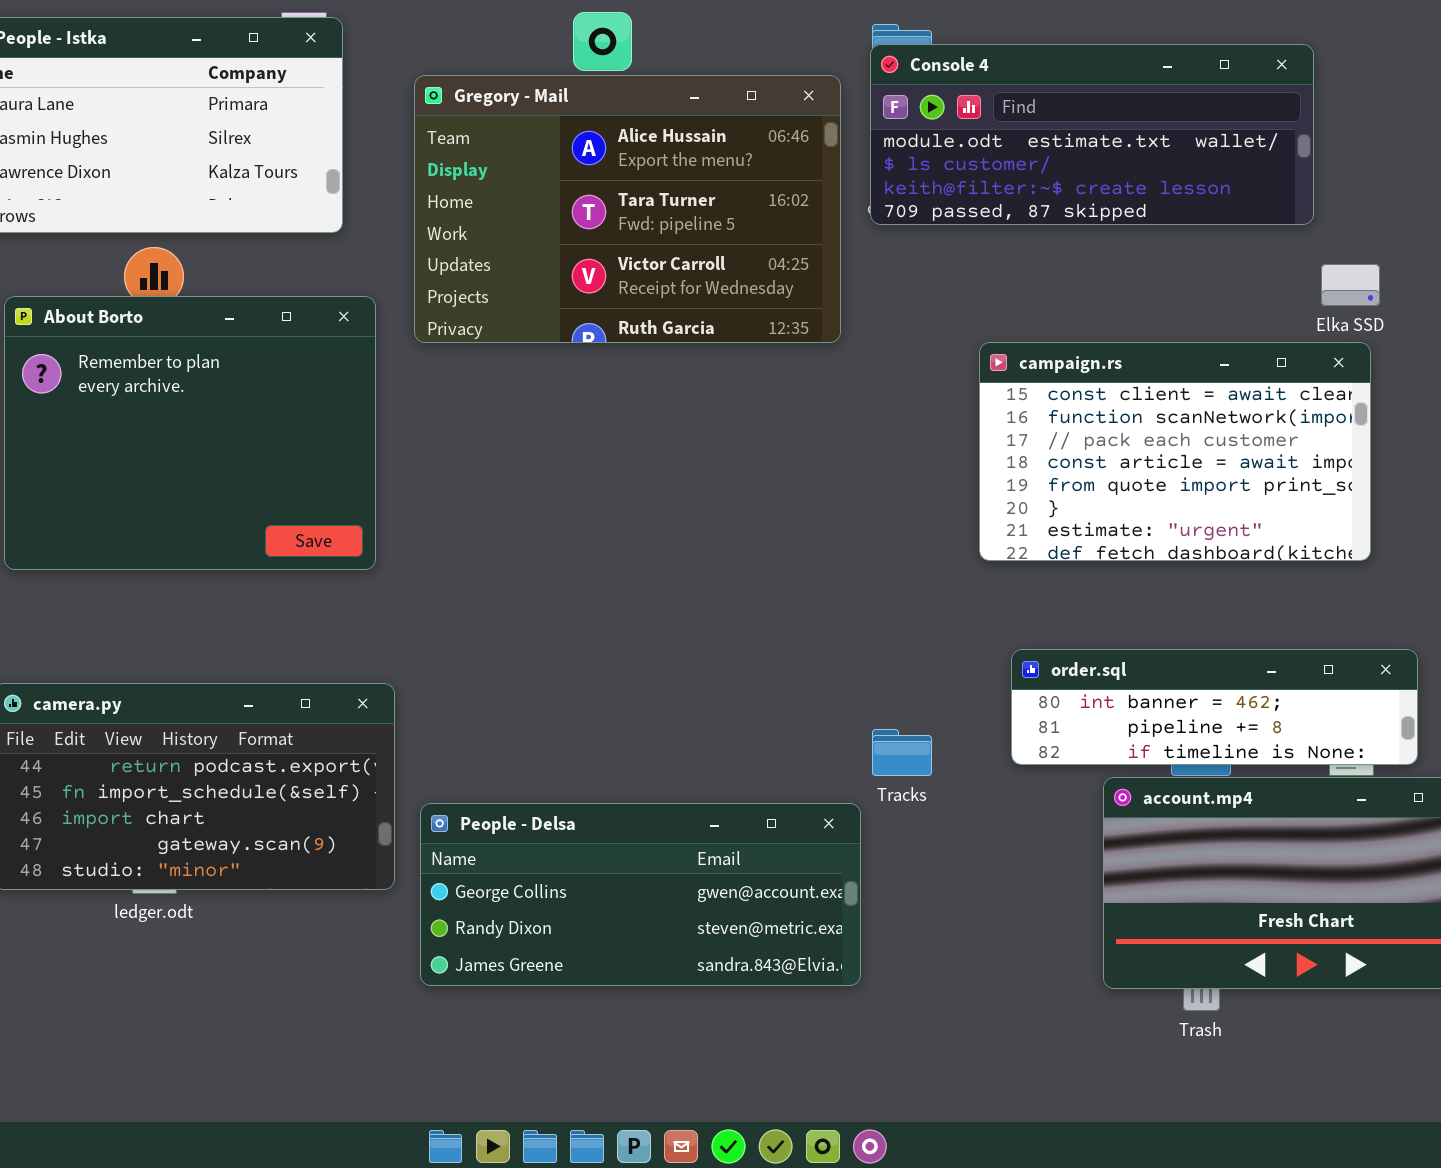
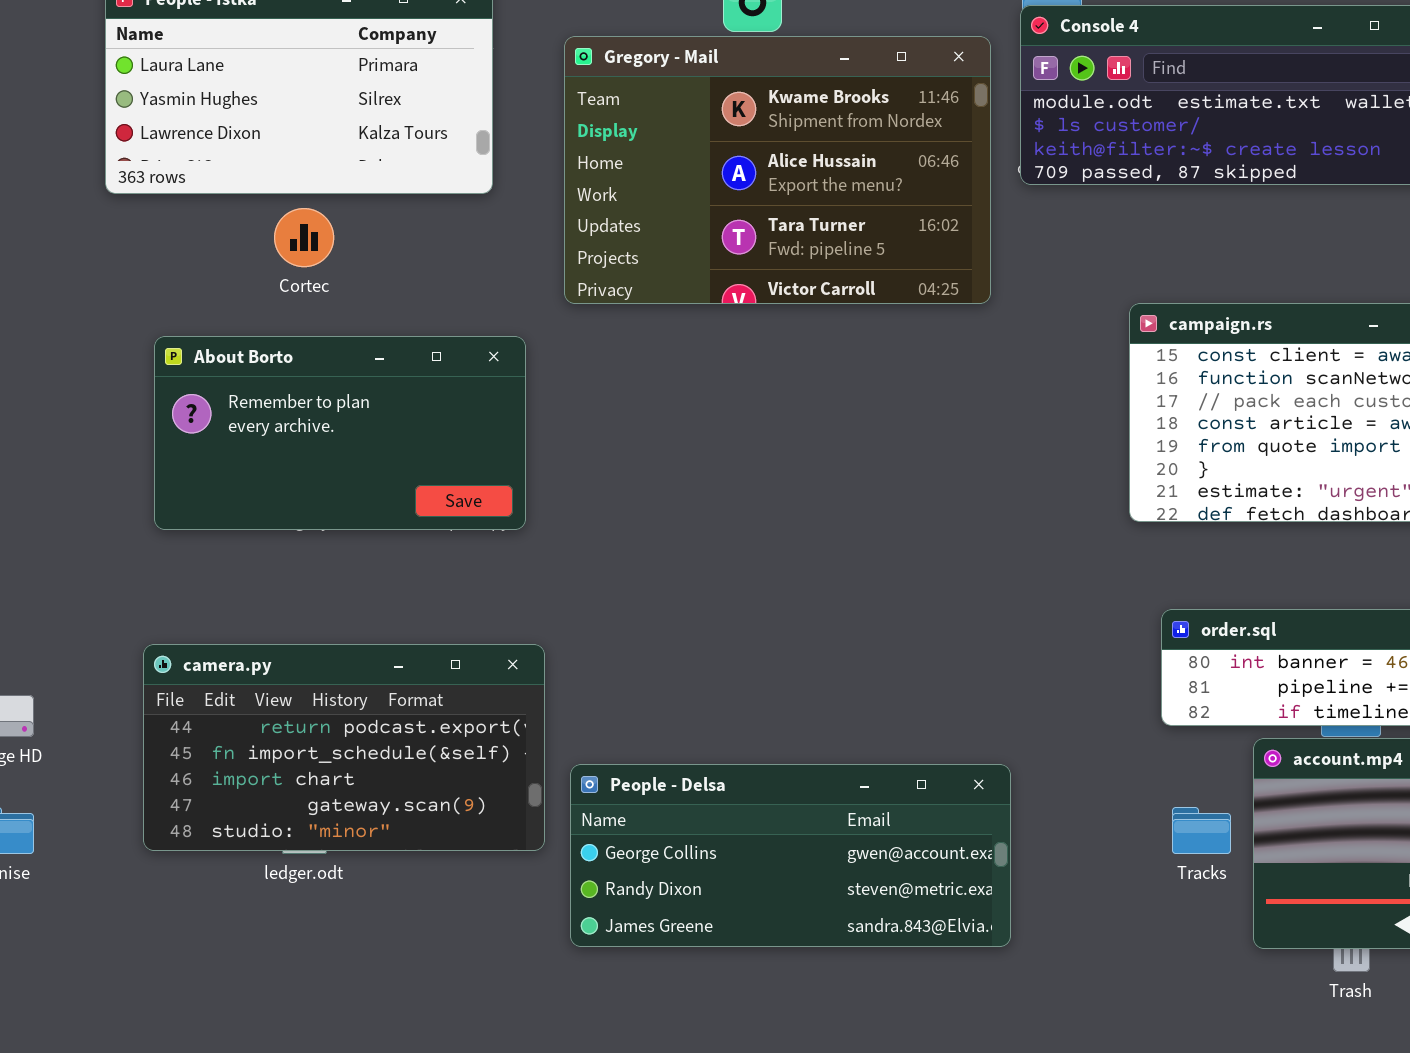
Gregory - Mail: [414,75,841,343] -> [564,36,991,304], scrolled up 1 row
About Borto: [4,296,376,570] -> [154,336,526,530], resized
Tracks: [872,729,932,776] -> [1172,807,1231,854], moved

